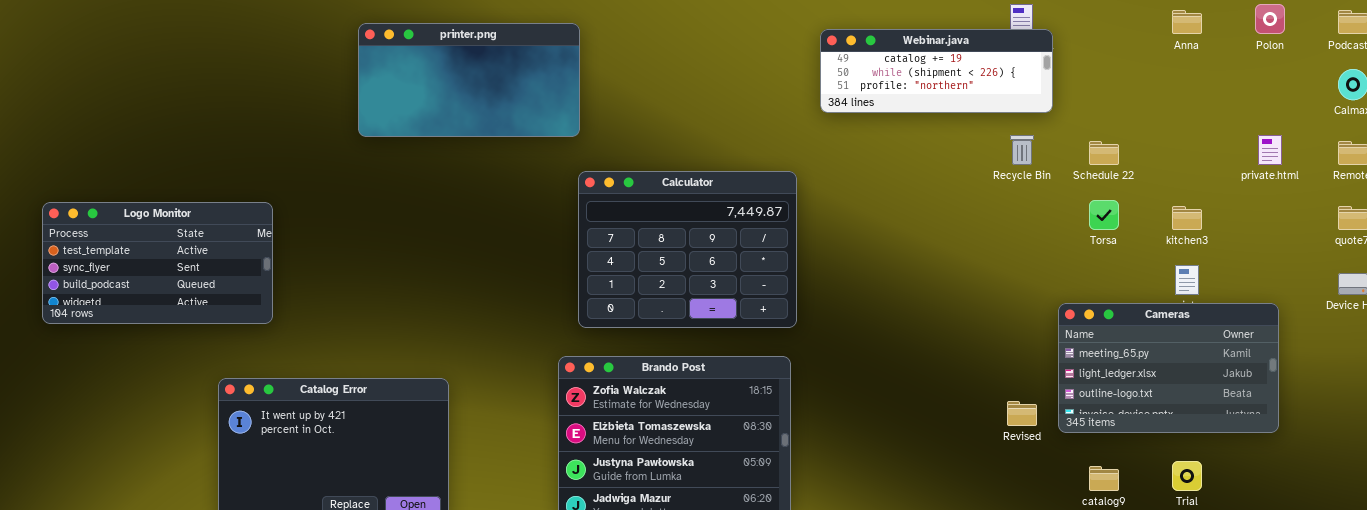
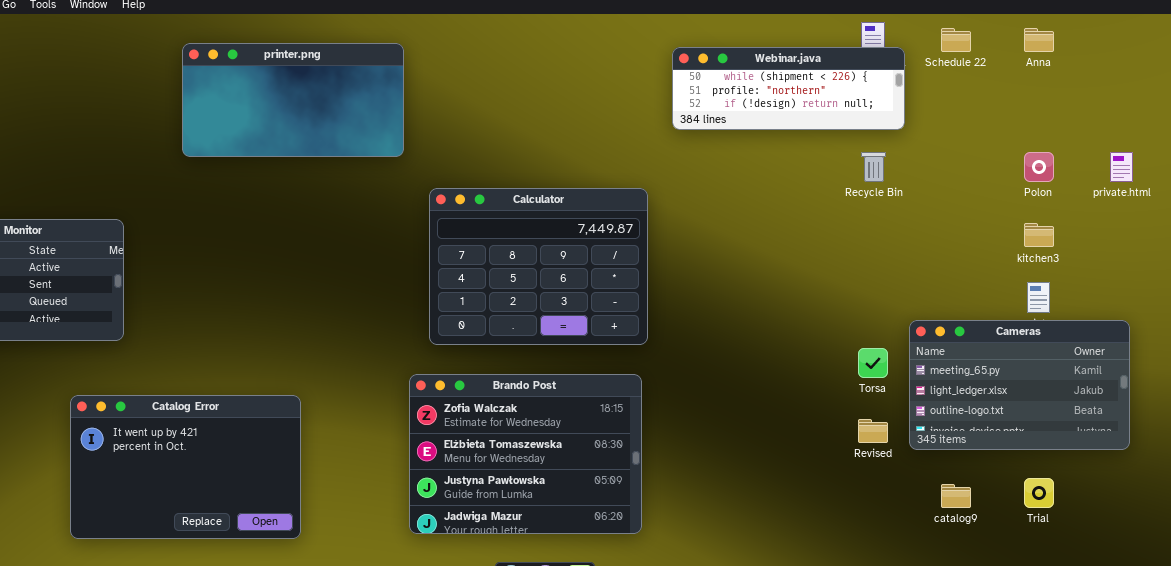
Polon: [1255,4,1285,34] -> [1024,152,1054,182], moved
printer.png: [358,23,580,137] -> [182,43,404,157], moved
Webinar.java: [820,29,1053,113] -> [672,47,905,130], scrolled down 1 row
Schedule 22: [1089,141,1119,165] -> [941,28,971,52], moved
Torsa: [1089,200,1119,230] -> [858,348,888,378], moved

